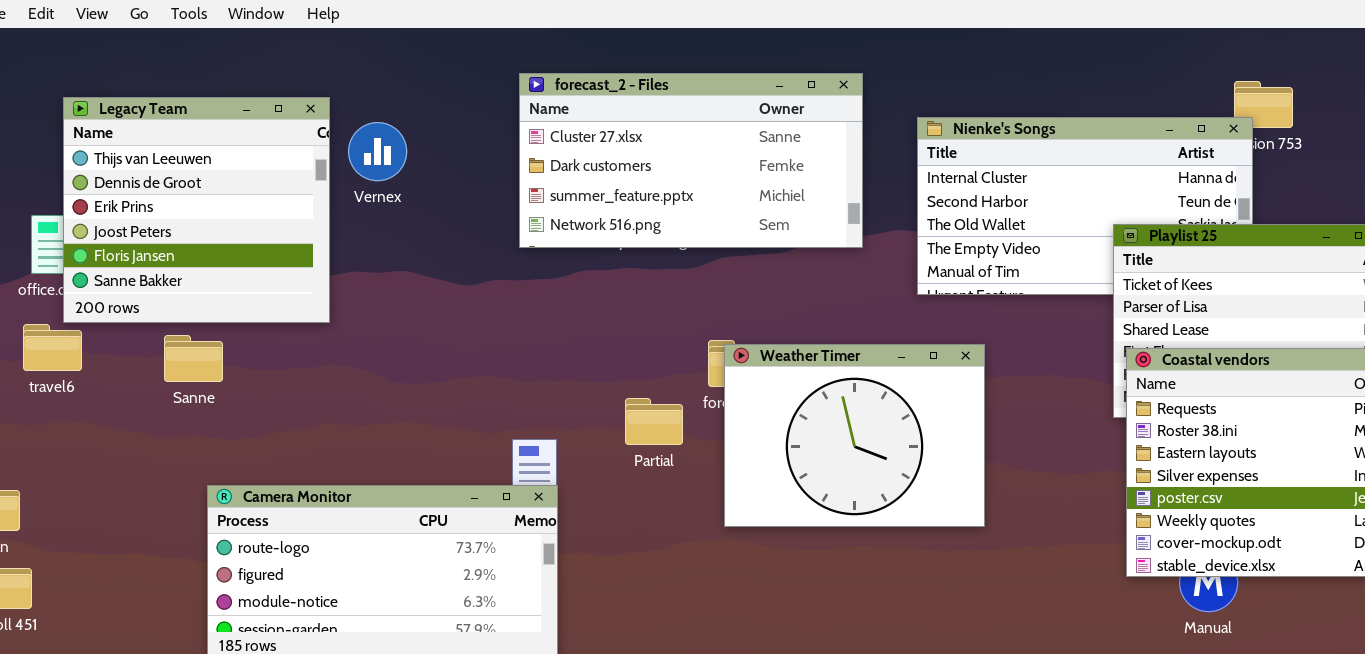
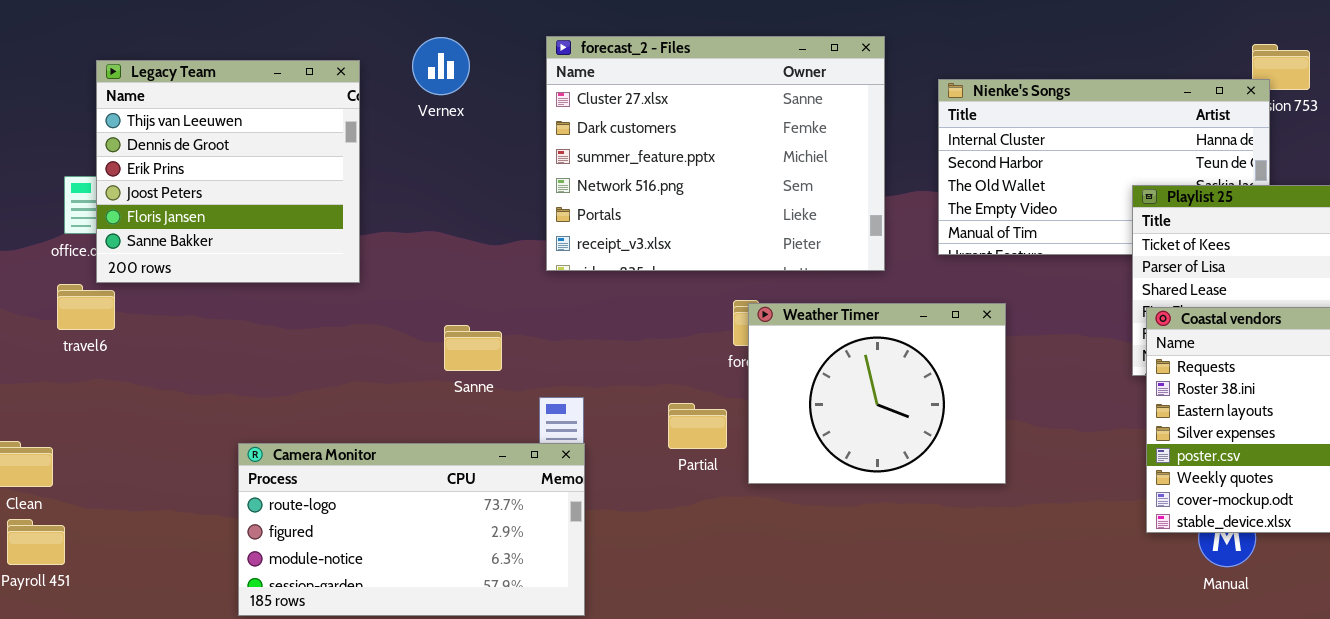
forecast_2 - Files: [519,73,863,248] -> [546,36,885,271], resized
Vernex: [348,122,407,181] -> [412,37,470,95], moved
Sanne: [164,335,223,382] -> [444,325,502,371], moved
Partial: [625,398,683,445] -> [668,403,727,449], moved

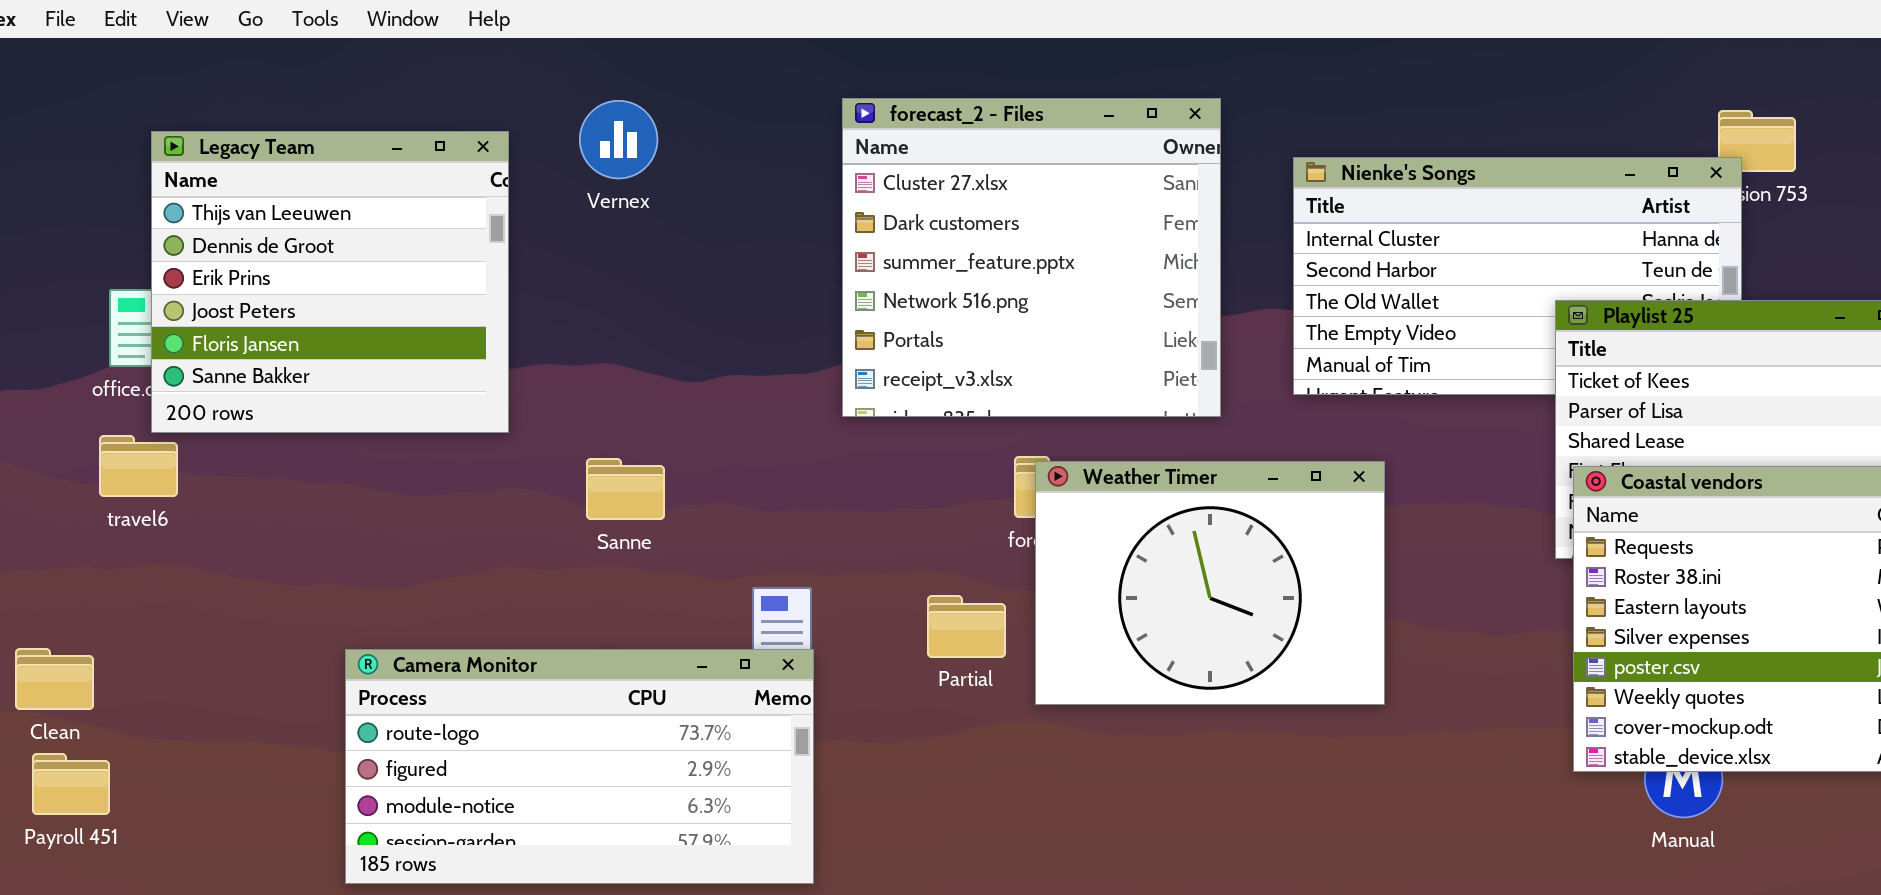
forecast_2 - Files: [546,36,885,271] -> [842,98,1221,417], resized
Sanne: [444,325,502,371] -> [586,458,665,520], moved

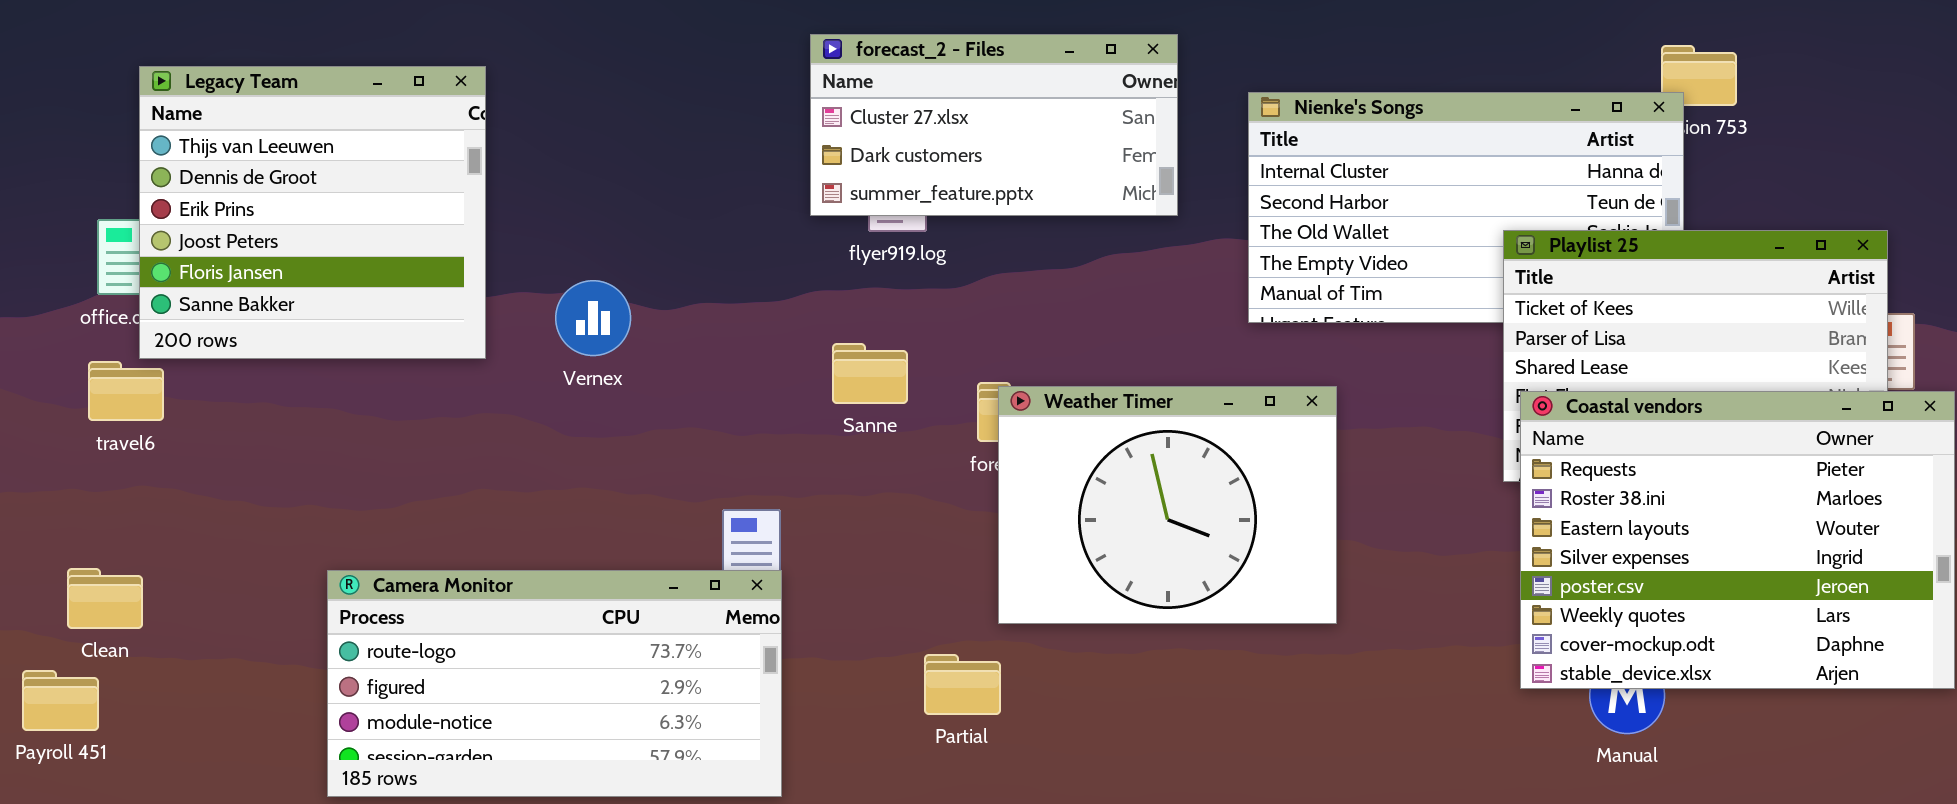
forecast_2 - Files: [842,98,1221,417] -> [810,34,1178,216], resized
Vernex: [579,100,658,179] -> [555,280,631,356], moved
Sanne: [586,458,665,520] -> [832,343,908,404], moved
Partial: [927,595,1006,658] -> [924,654,1001,715], moved
Clean: [15,648,94,710] -> [67,568,143,629], moved

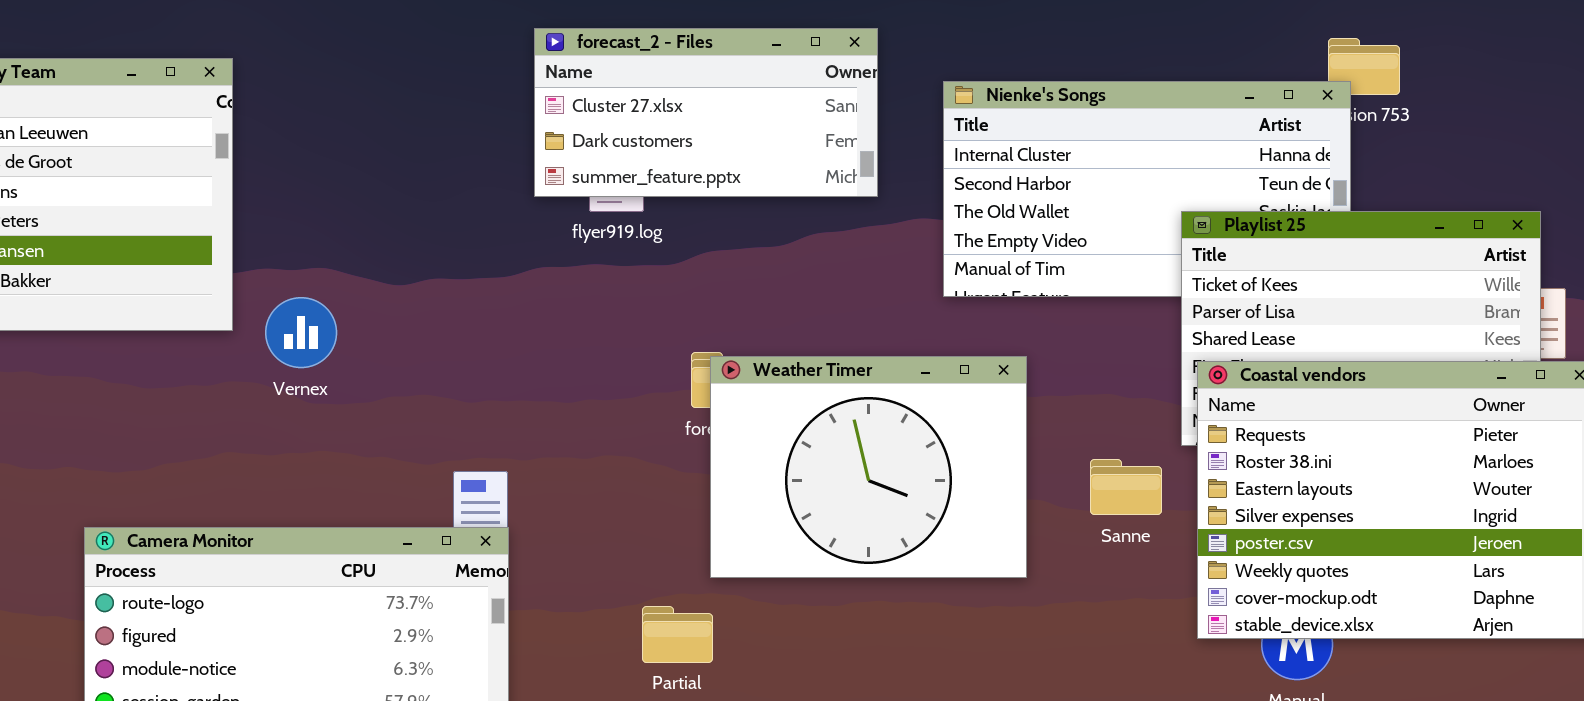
Vernex: [555,280,631,356] -> [265,297,337,368], moved
Sanne: [832,343,908,404] -> [1090,459,1162,515], moved

